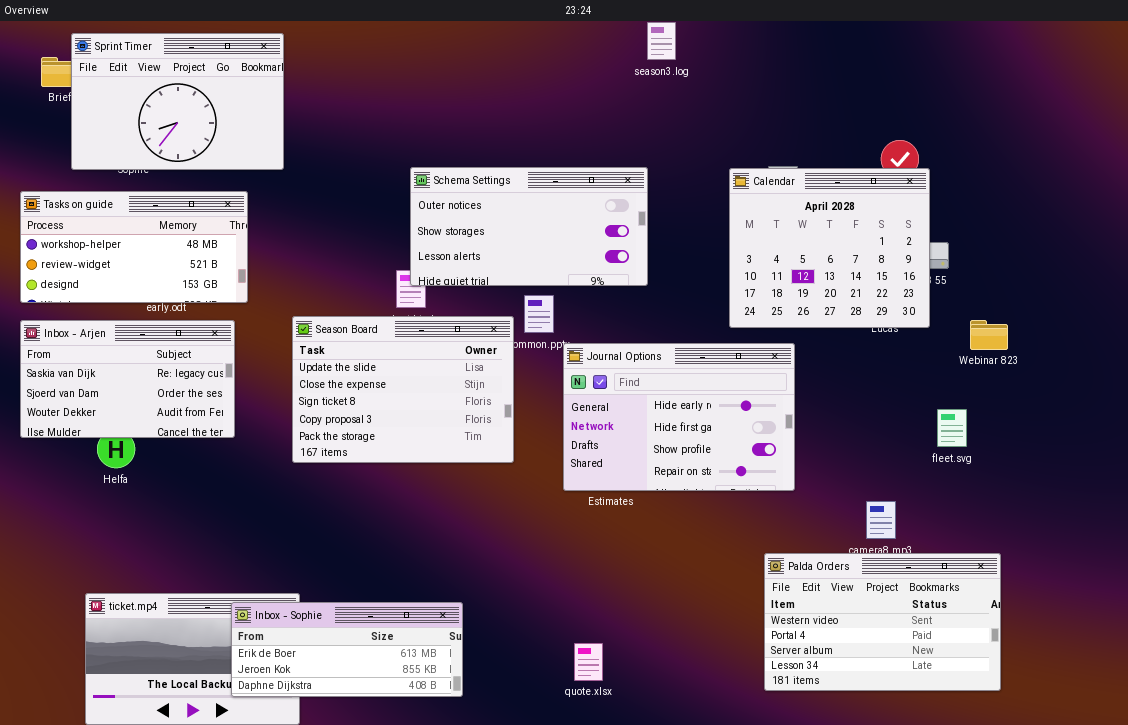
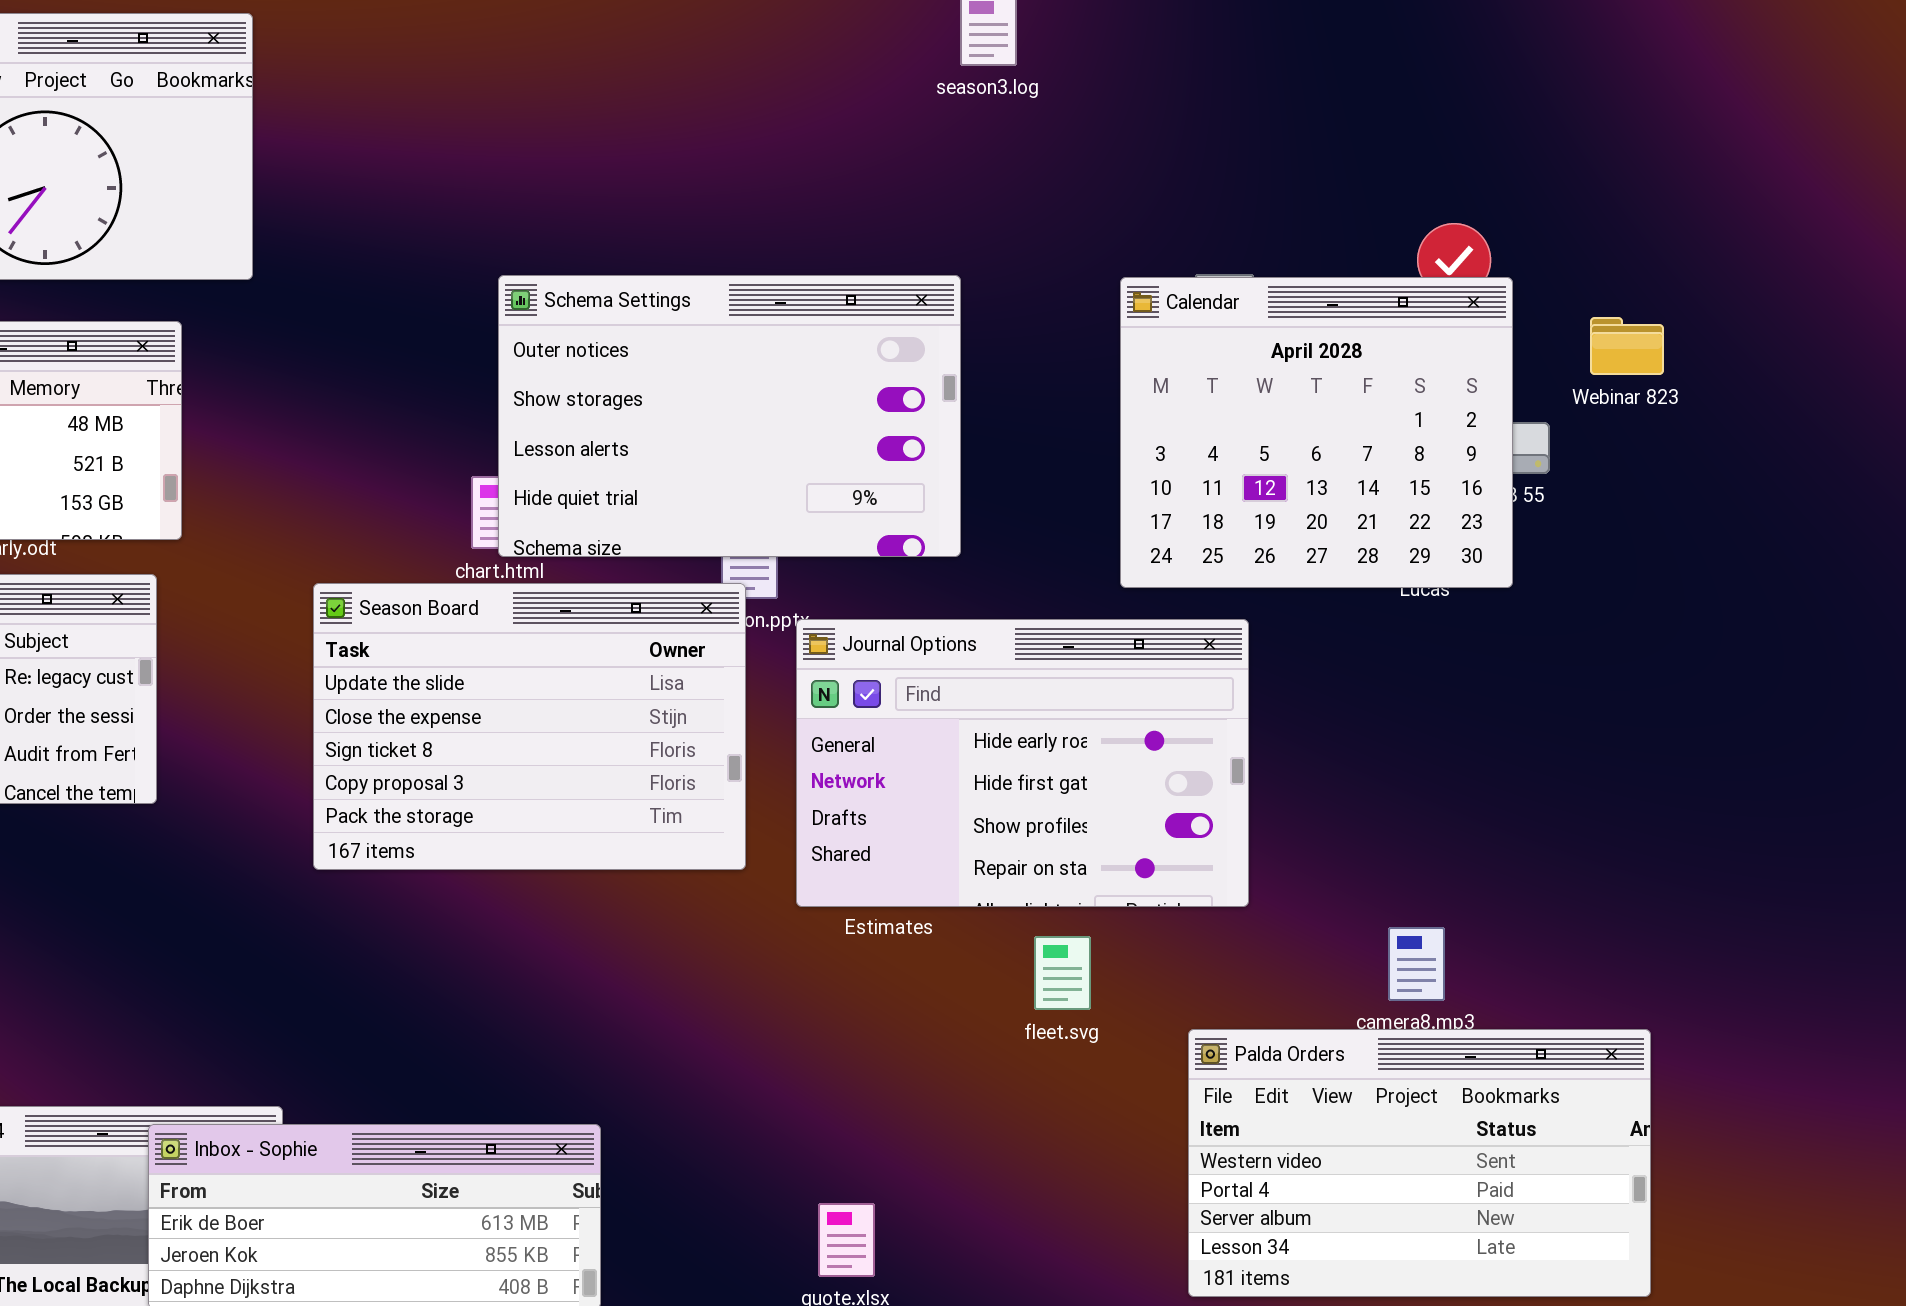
Schema Settings: [410,167,648,286] -> [498,275,961,557], resized
Season Board: [292,316,514,463] -> [313,583,746,870], moved
Webinar 823: [970,320,1008,350] -> [1590,317,1664,375], moved
fleet.svg: [937,409,967,447] -> [1034,936,1091,1010], moved

